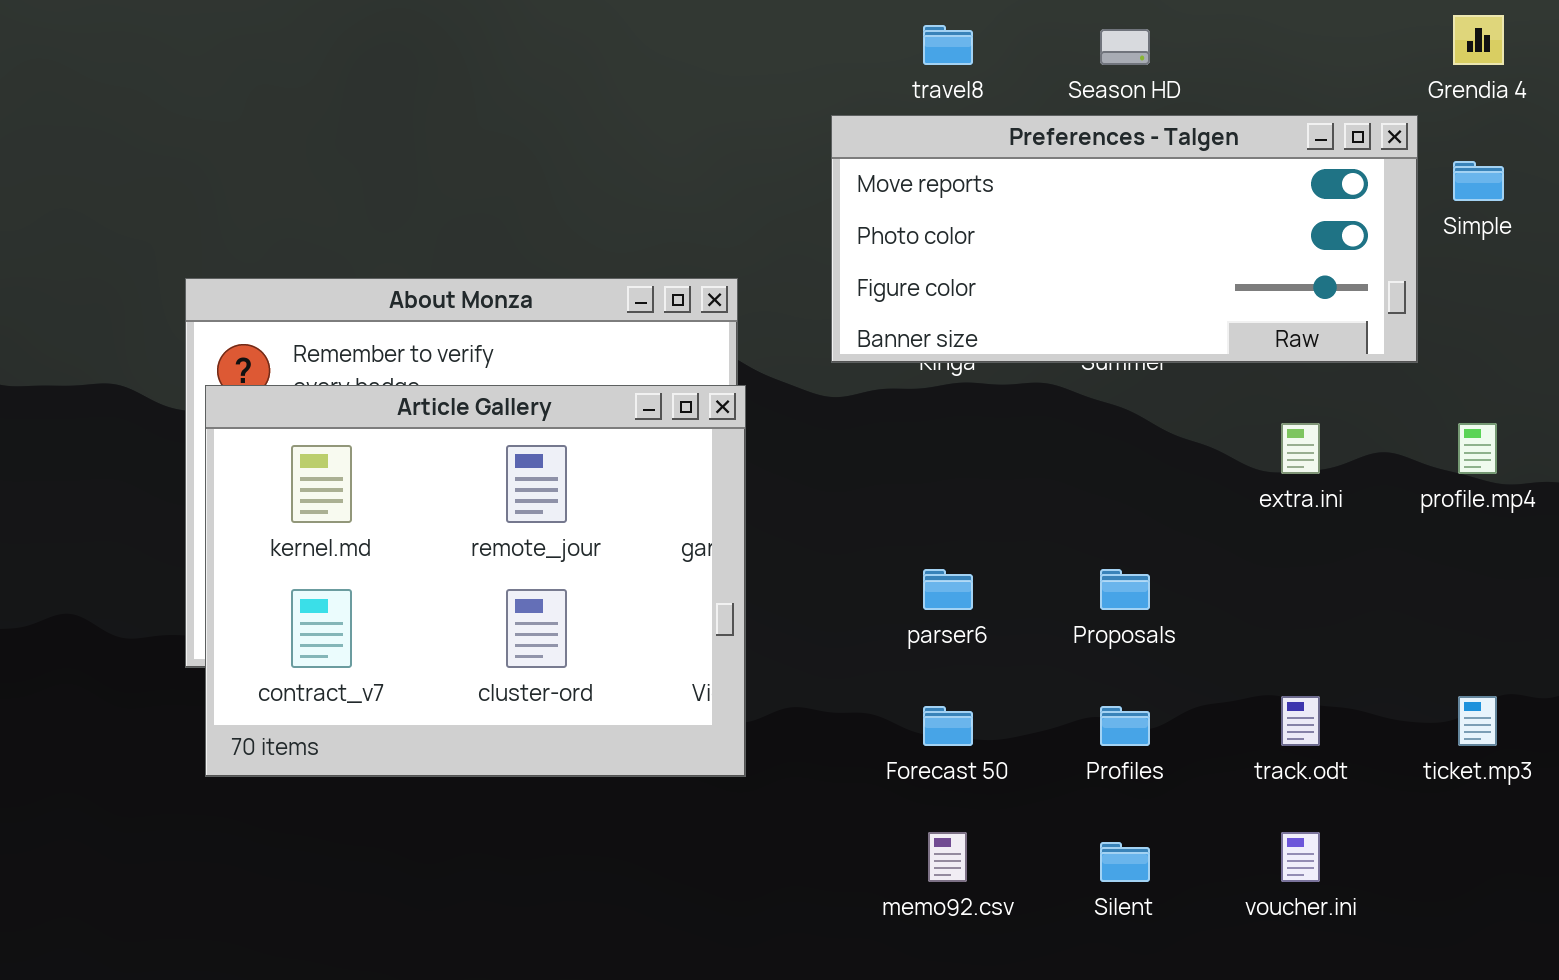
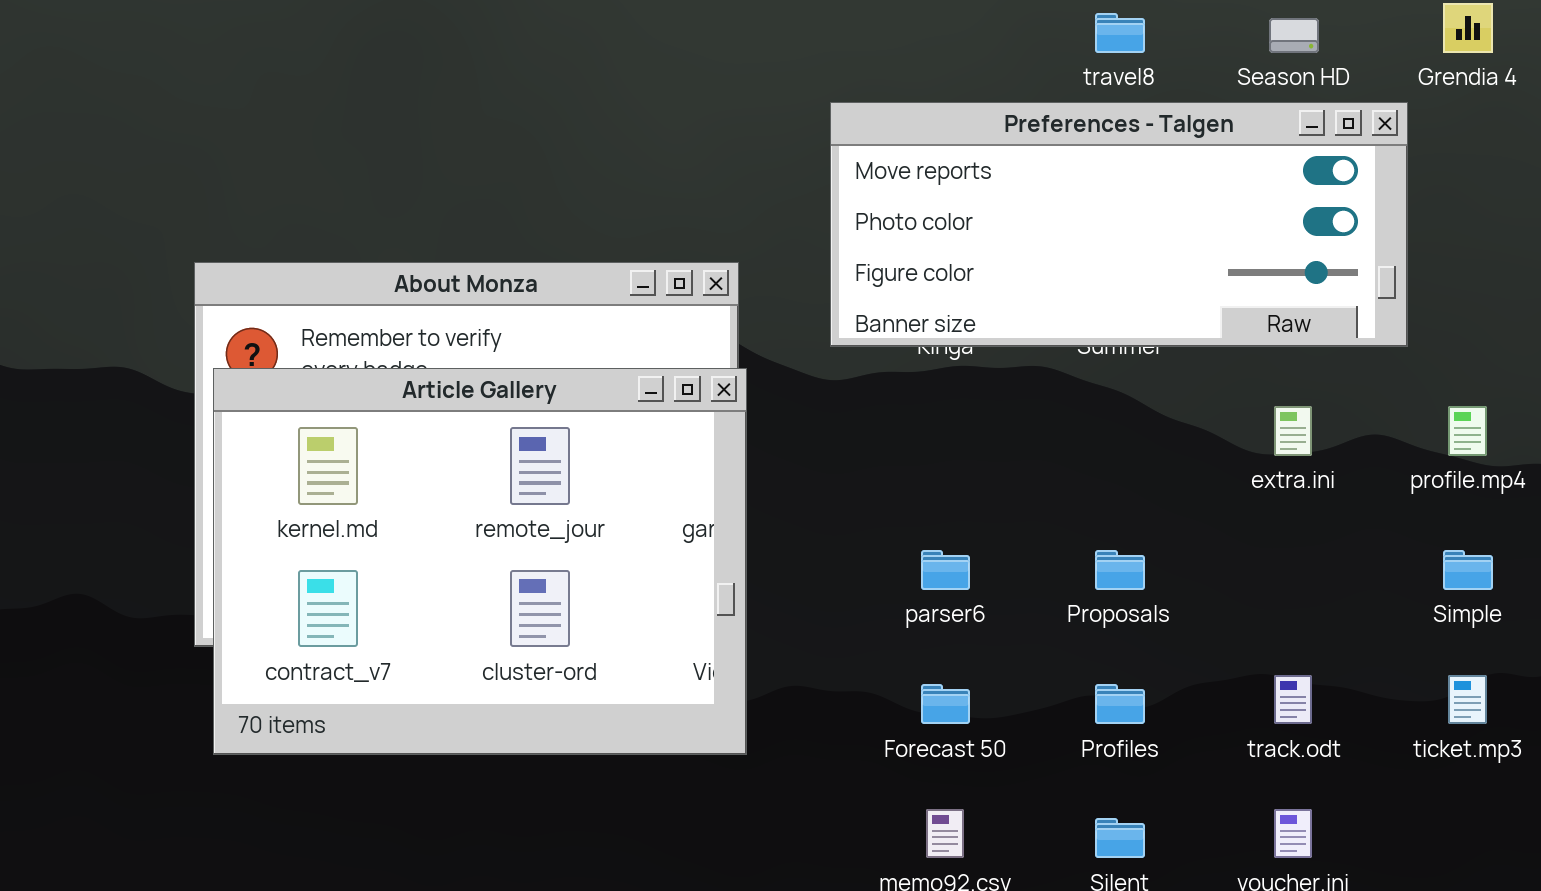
travel8: [923,25,973,65] -> [1095,13,1145,53], moved
Season HD: [1100,29,1150,65] -> [1269,18,1319,53], moved
Simple: [1453,161,1504,201] -> [1443,550,1493,590], moved

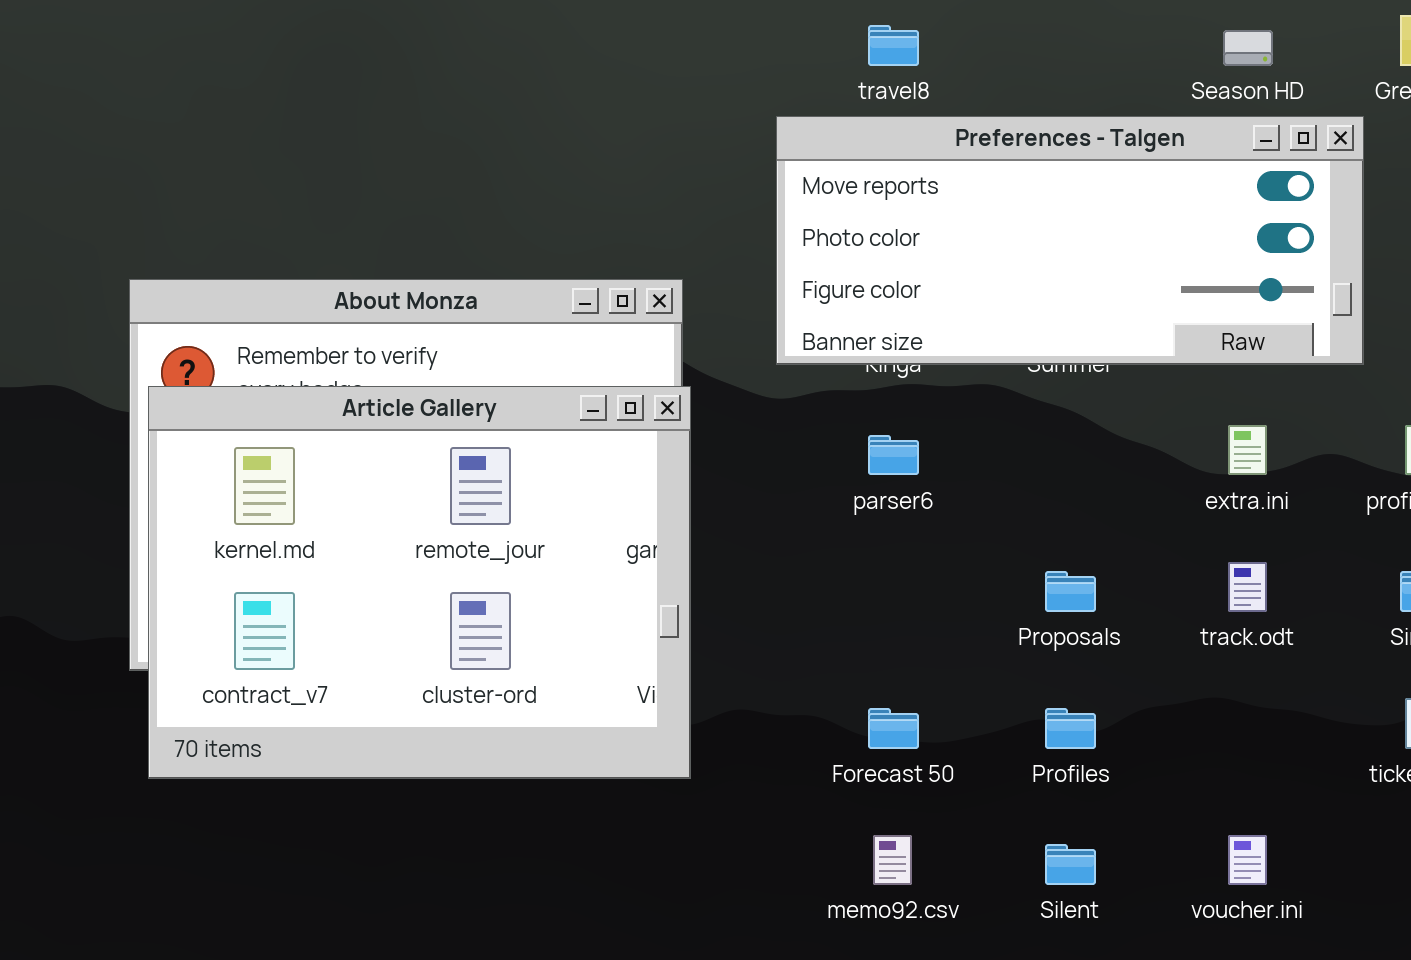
travel8: [1095,13,1145,53] -> [868,25,919,66], moved
parser6: [921,550,970,590] -> [868,435,919,475], moved
track.odt: [1274,675,1312,724] -> [1228,562,1267,612], moved

